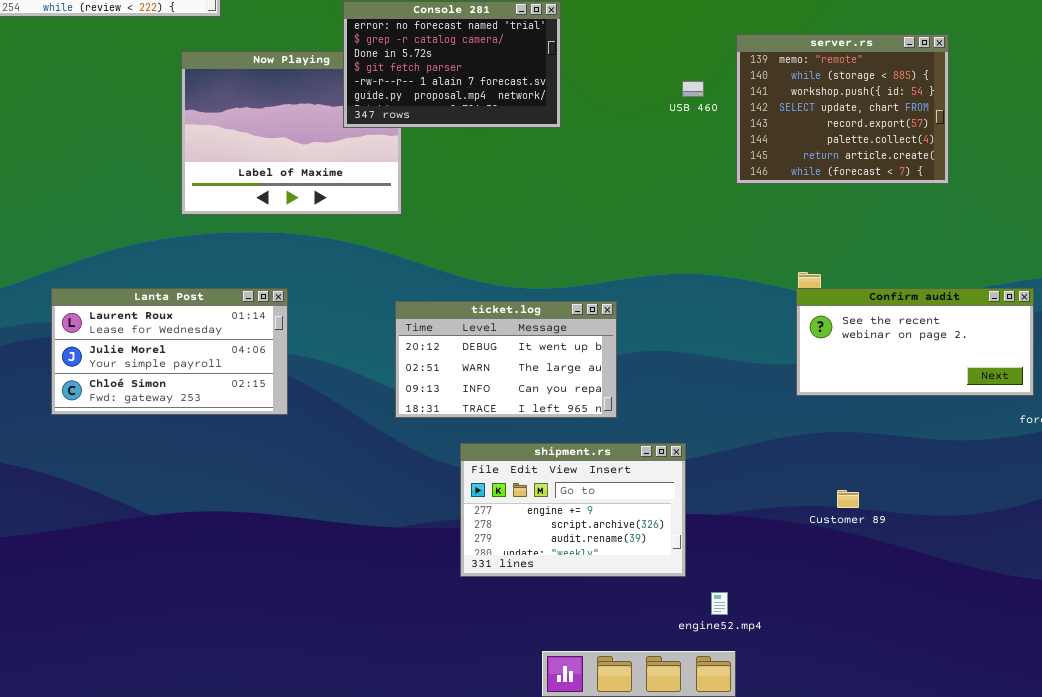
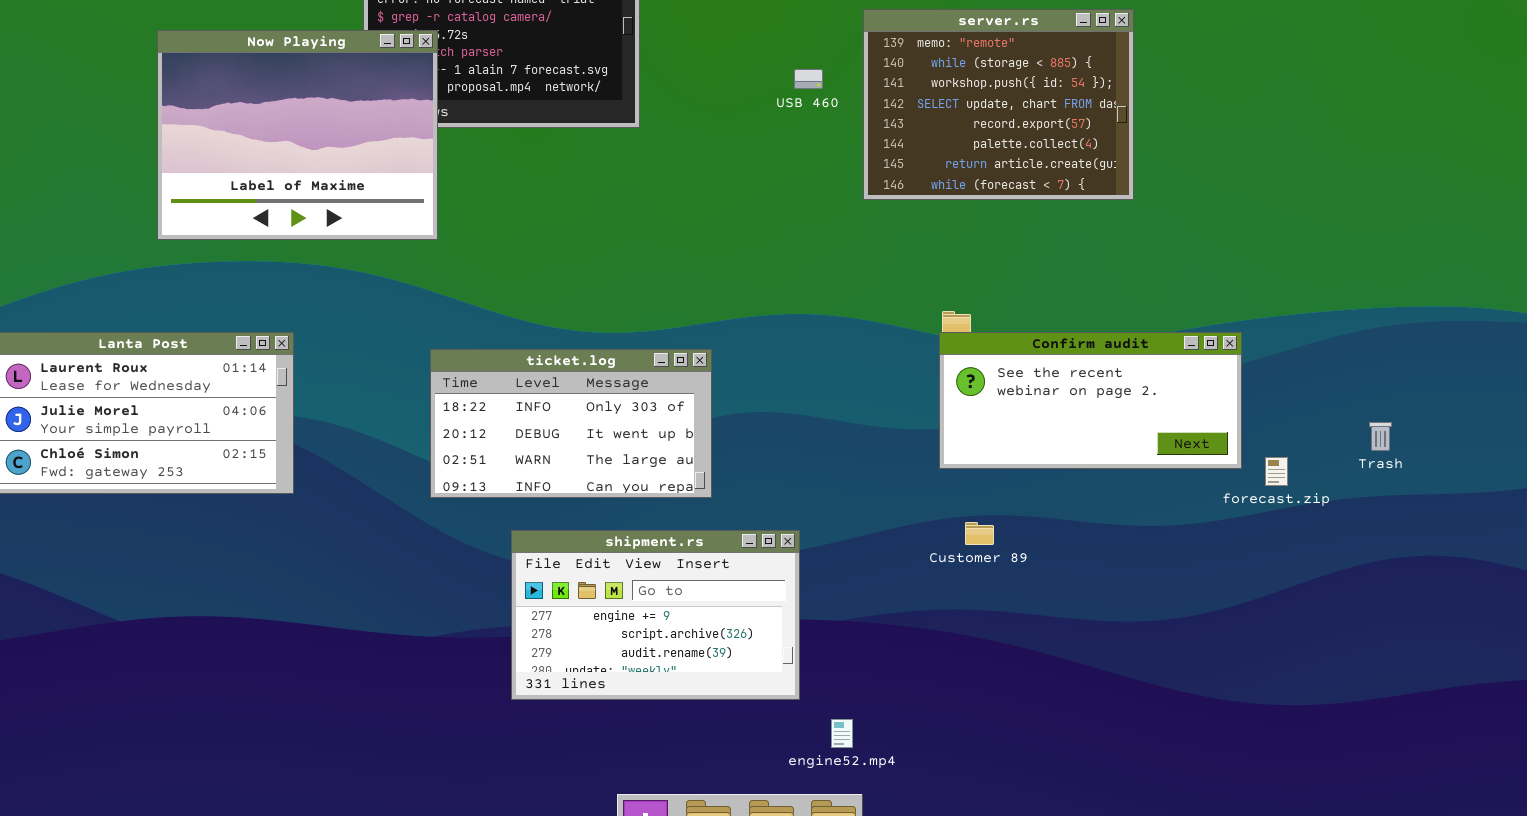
Now Playing: [181,51,402,215] -> [157,30,438,240], raised
ticket.log: [395,301,617,418] -> [430,349,712,498], scrolled up 1 row
Customer 89: [837,490,859,508] -> [965,522,994,545], moved

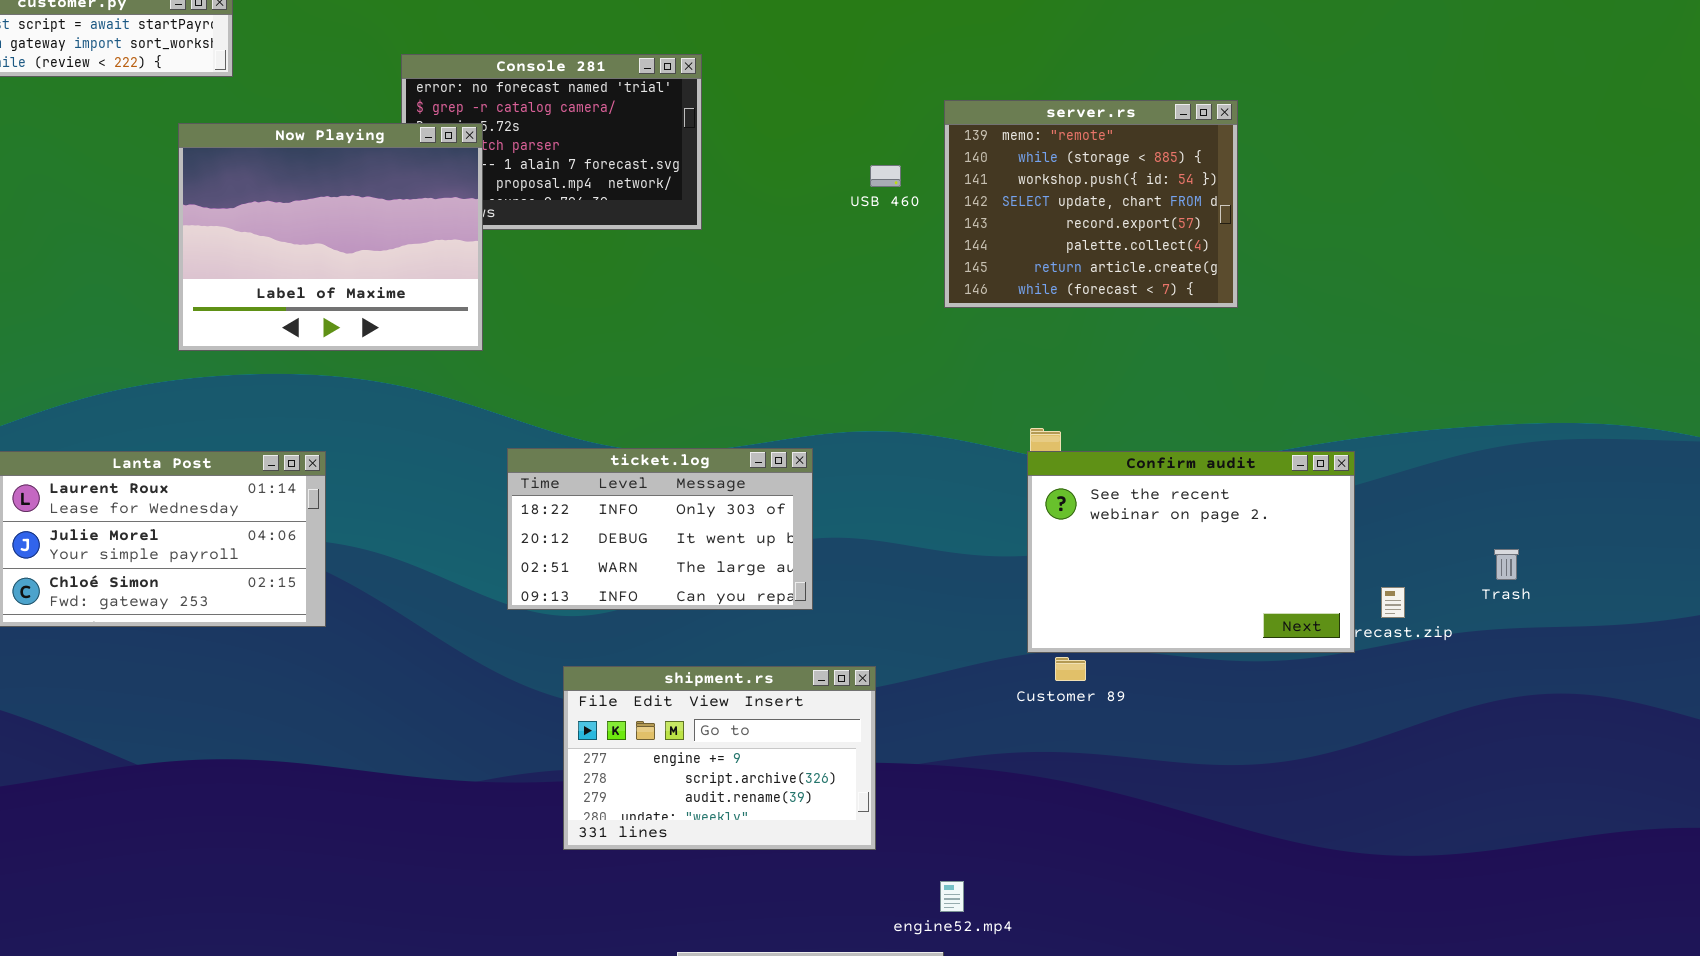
Confirm audit: [939,332,1242,469] -> [1027,451,1355,653], resized
ticket.log: [430,349,712,498] -> [507,448,813,610], moved
engine52.mp4: [831,719,853,748] -> [940,881,964,912], moved

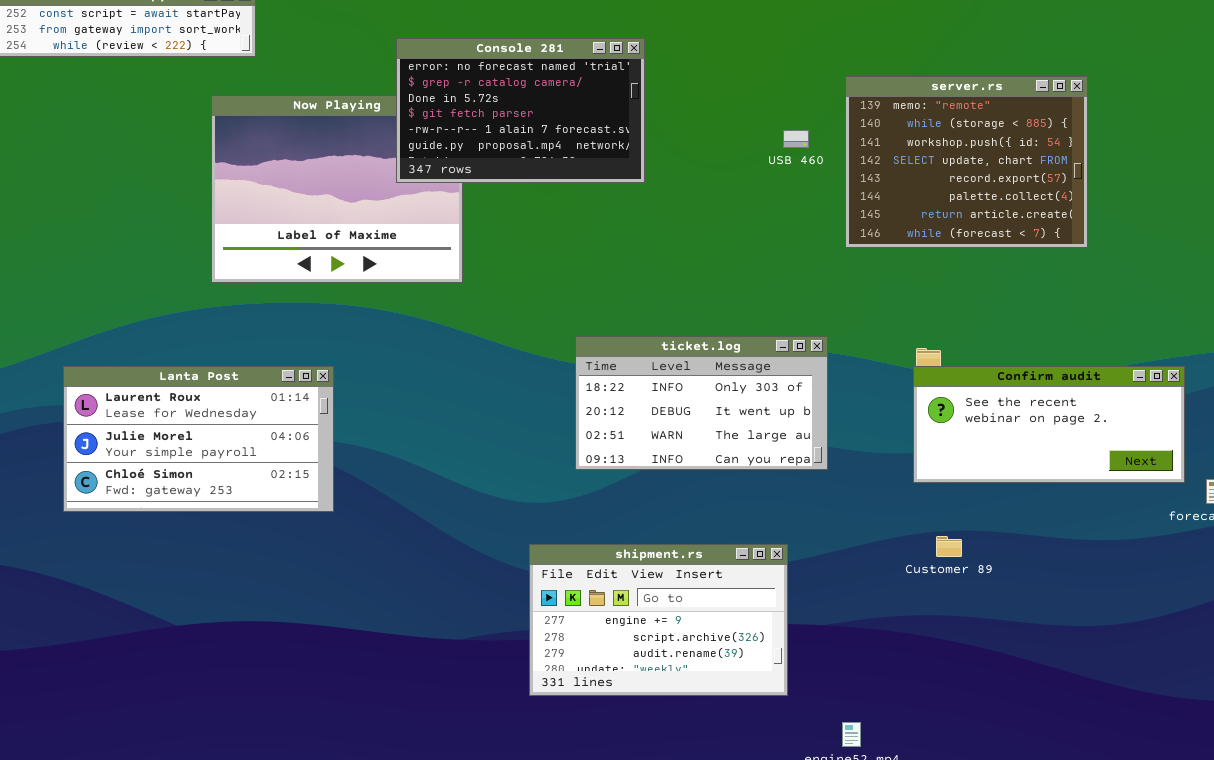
Console 281: [401,54,702,230] -> [396,38,645,183], raised
ticket.log: [507,448,813,610] -> [575,336,828,470], moved
Confirm audit: [1027,451,1355,653] -> [913,366,1185,483], resized

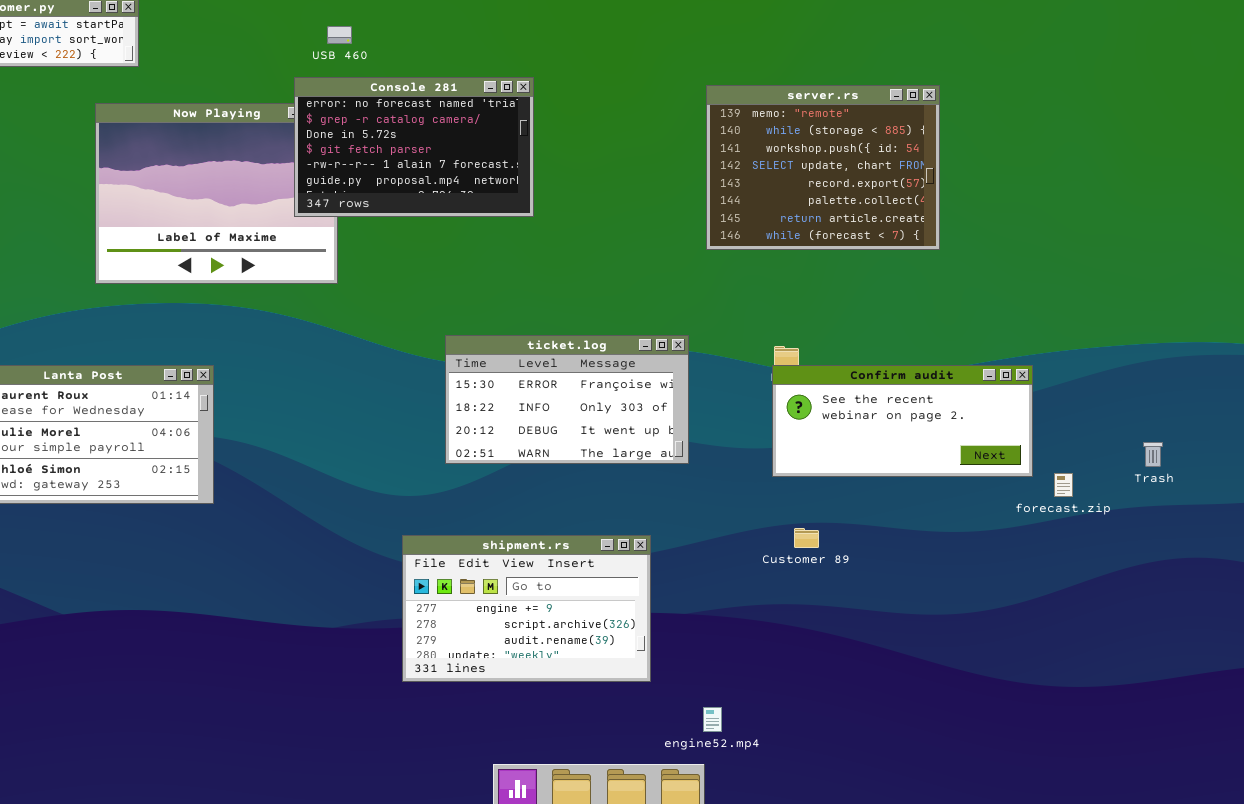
Console 281: [396,38,645,183] -> [294,77,534,217], moved
USB 460: [783,130,809,148] -> [327,26,352,44], moved
ticket.log: [575,336,828,470] -> [445,335,689,464], scrolled up 1 row

